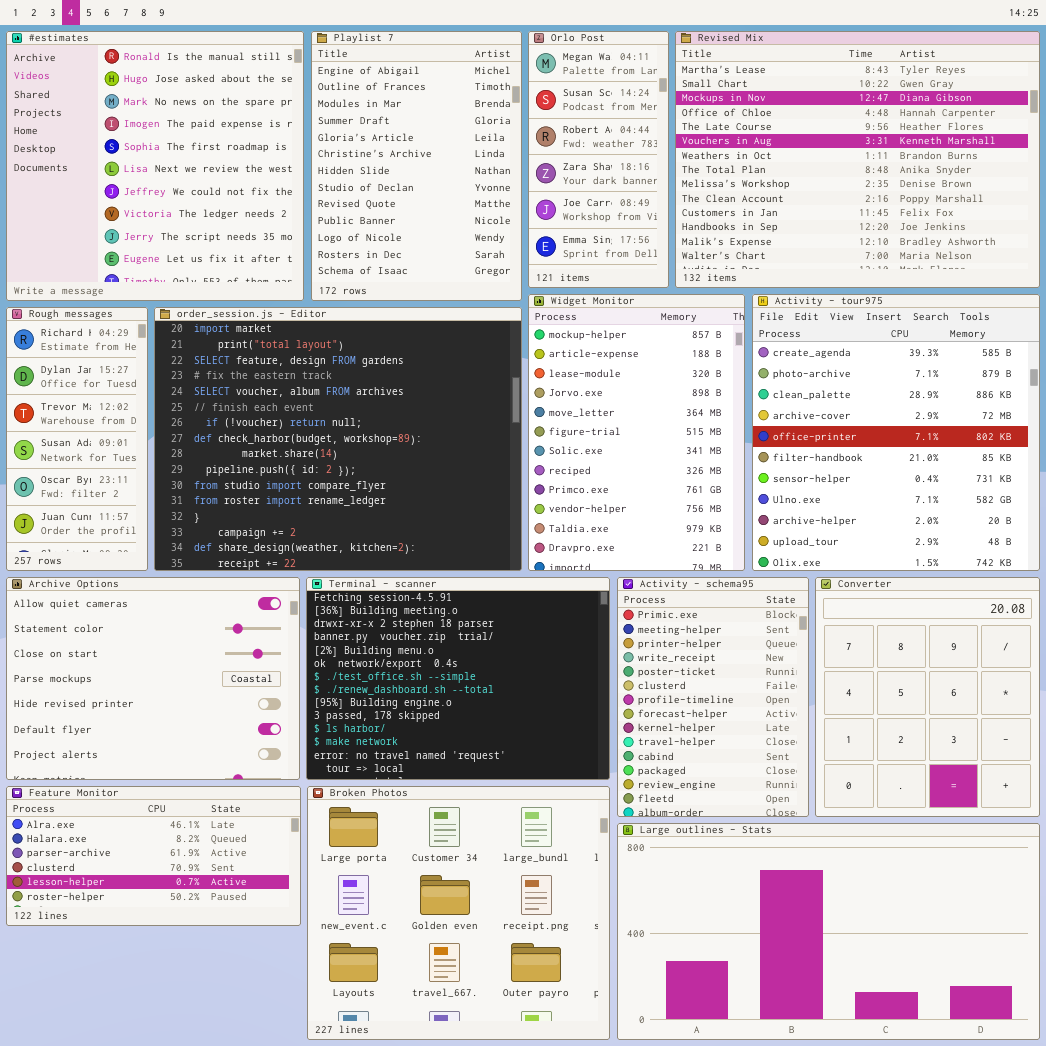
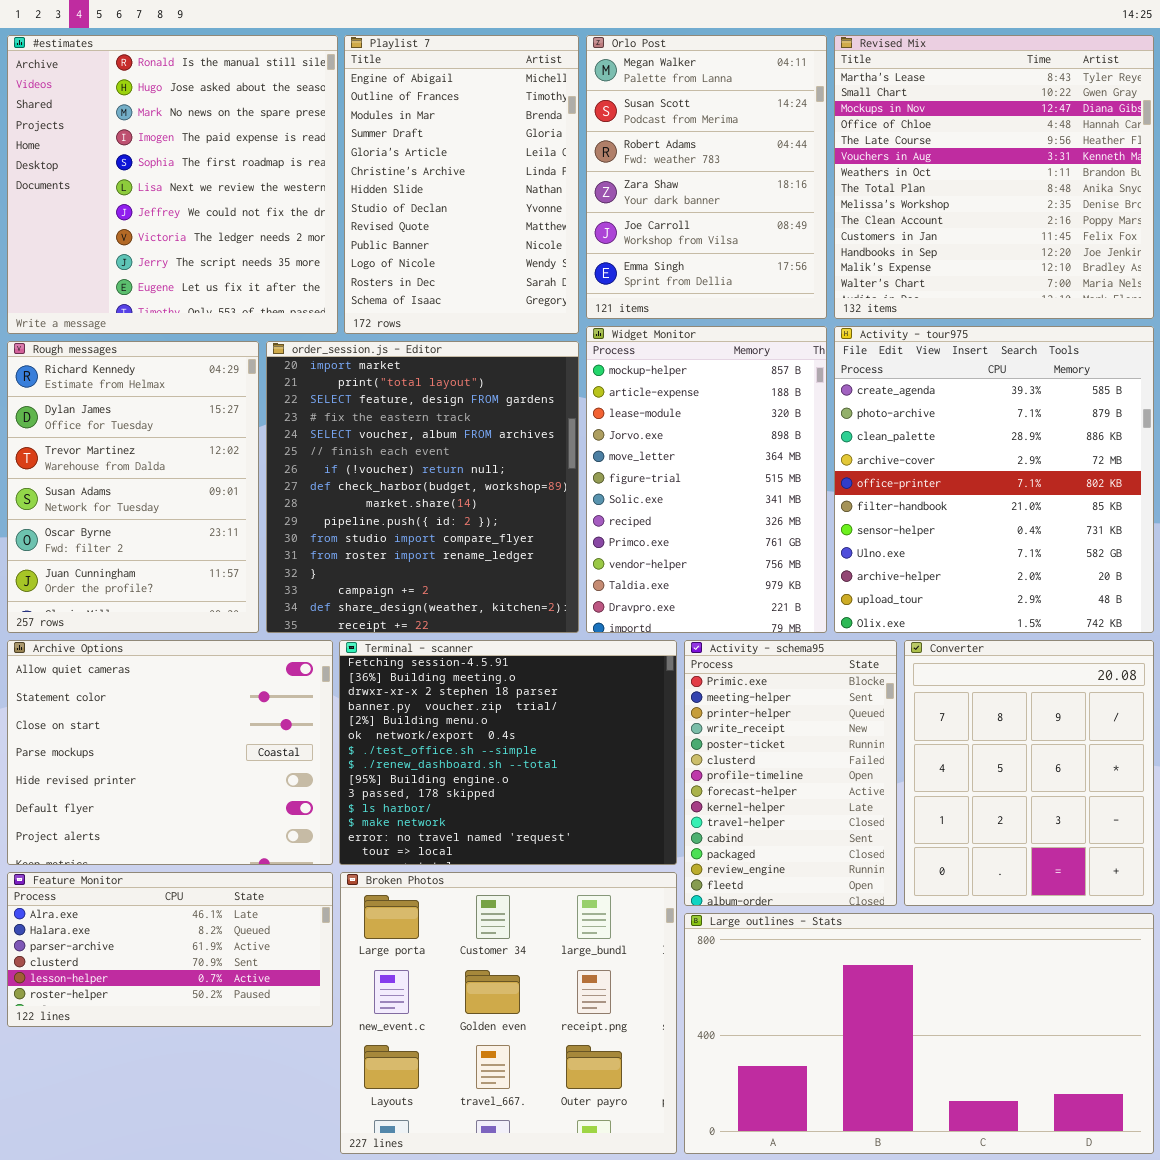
Orlo Post: [528,31,669,288] -> [586,35,827,319], resized
Revised Mix: [675,31,1040,288] -> [834,35,1154,319], resized
Rough messages: [6,307,148,571] -> [7,341,259,633], resized
order_session.js - Editor: [154,307,522,571] -> [266,341,579,633], resized

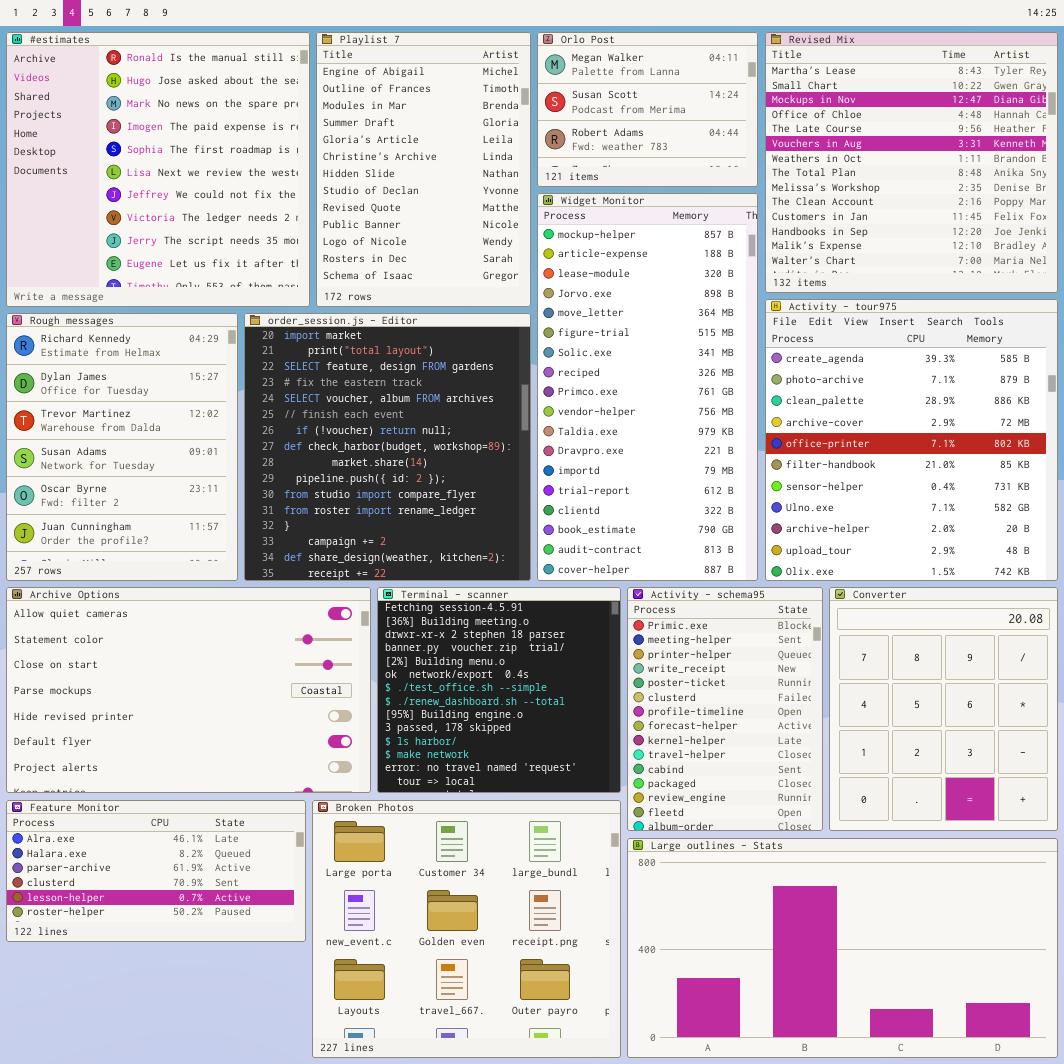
Orlo Post: [586,35,827,319] -> [537,32,758,187], resized
Widget Monitor: [586,326,827,633] -> [537,193,758,581], resized
Archive Options: [7,640,333,865] -> [6,587,371,793], resized
Terminal - scanner: [339,640,677,865] -> [377,587,621,793], resized

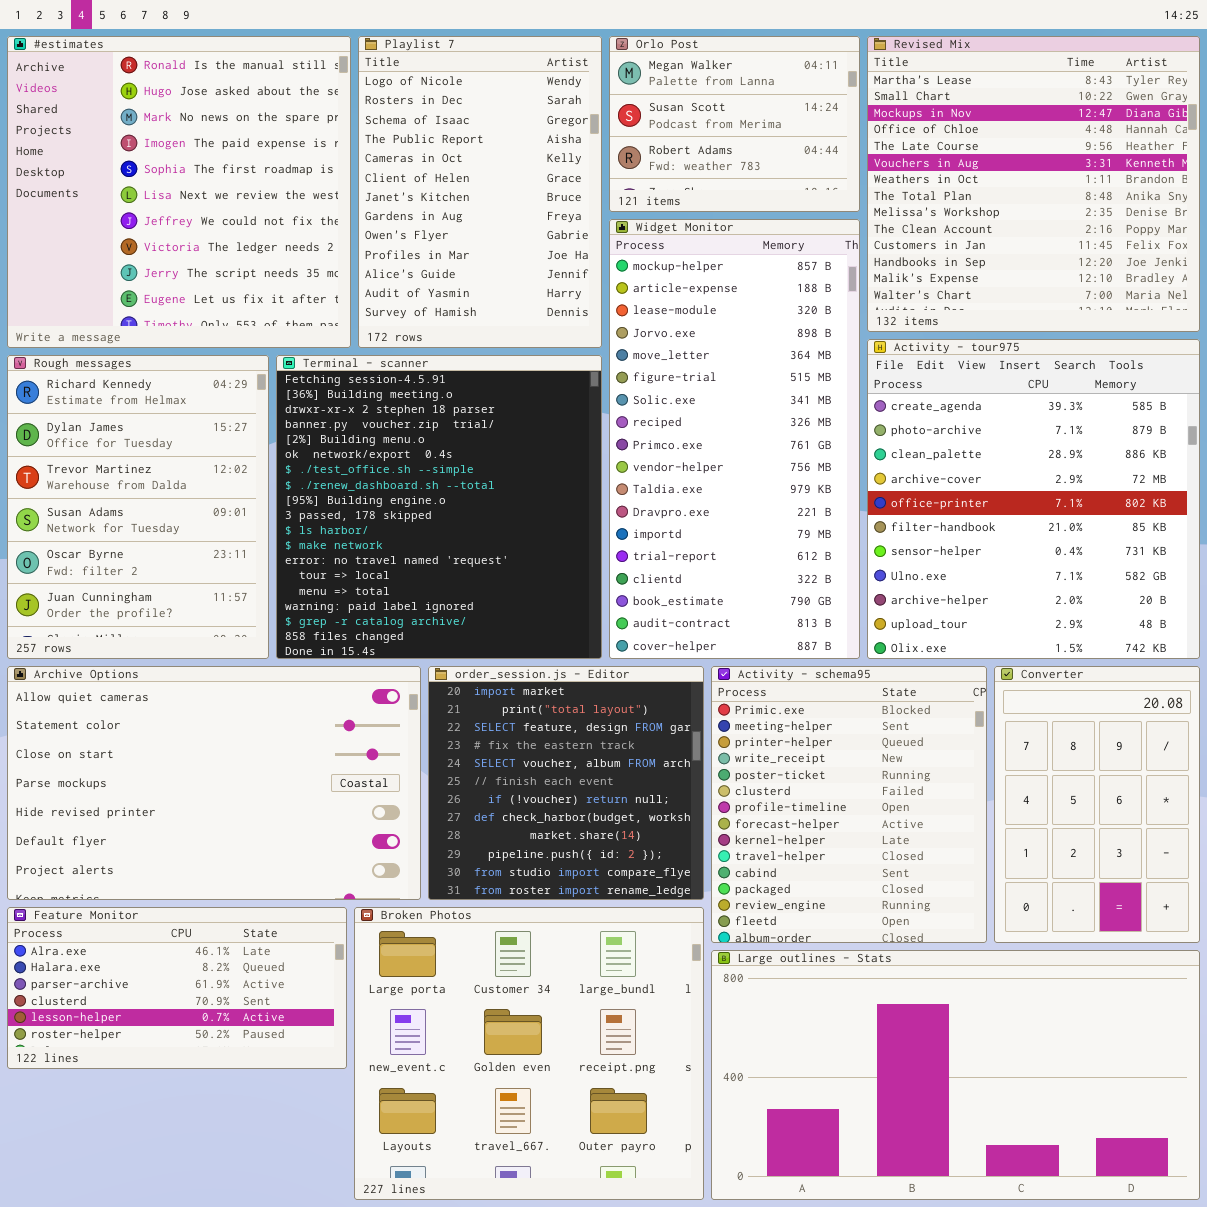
Playlist 7: [316,32,531,307] -> [358,36,602,348], scrolled down 10 rows
order_session.js - Editor: [244,313,531,581] -> [428,666,704,900], moved, resized
Terminal - scanner: [377,587,621,793] -> [276,355,602,659], moved, resized
Activity - schema95: [627,587,823,831] -> [711,666,987,943], resized
Converter: [829,587,1058,831] -> [994,666,1200,943], resized

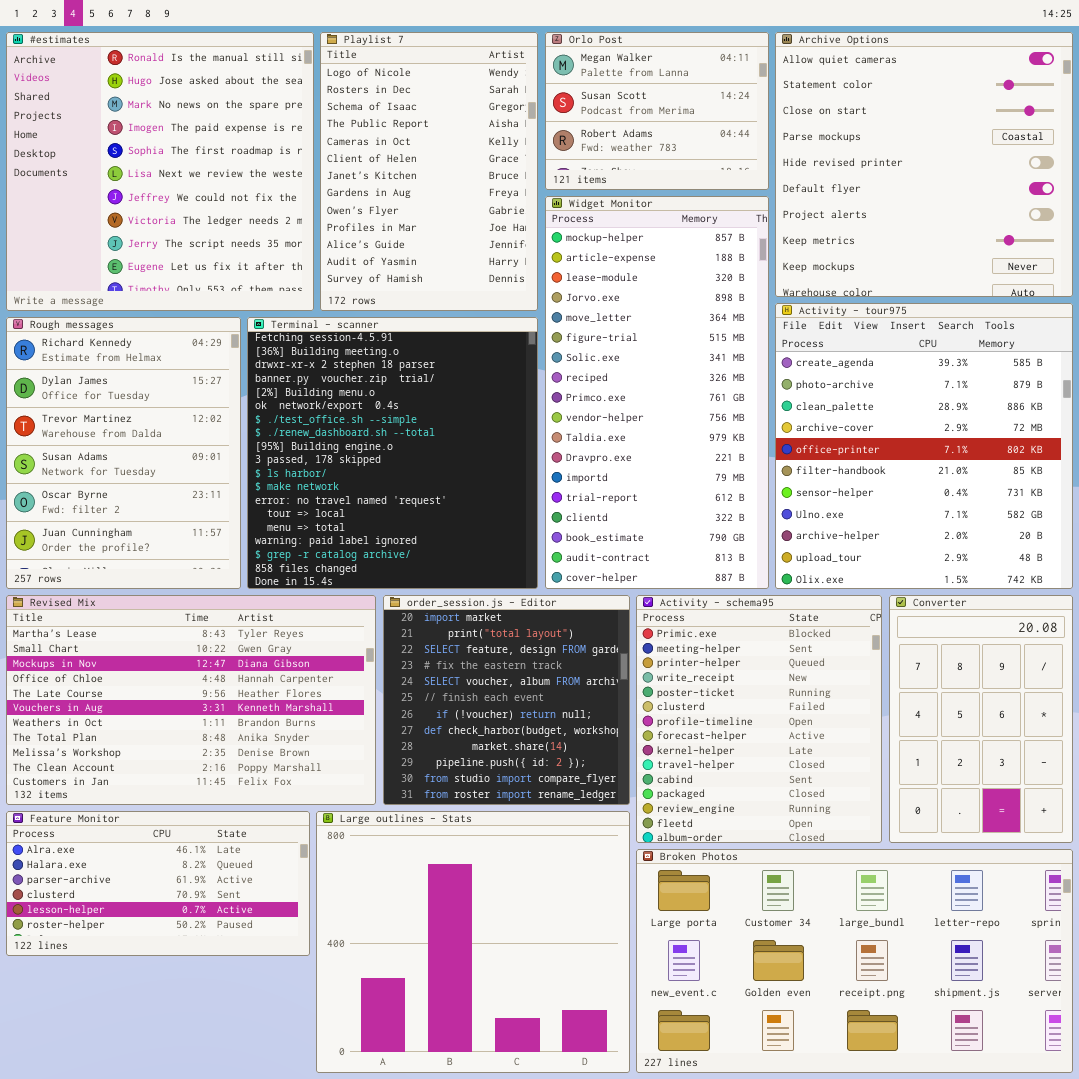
Revised Mix: [867,36,1200,332] -> [6,595,376,805], moved, resized
Archive Options: [7,666,421,900] -> [775,32,1073,297], moved, resized
Broken Photos: [354,907,704,1200] -> [636,849,1073,1073], moved, resized
Large outlines - Stats: [711,950,1200,1200] -> [316,811,630,1073], moved, resized

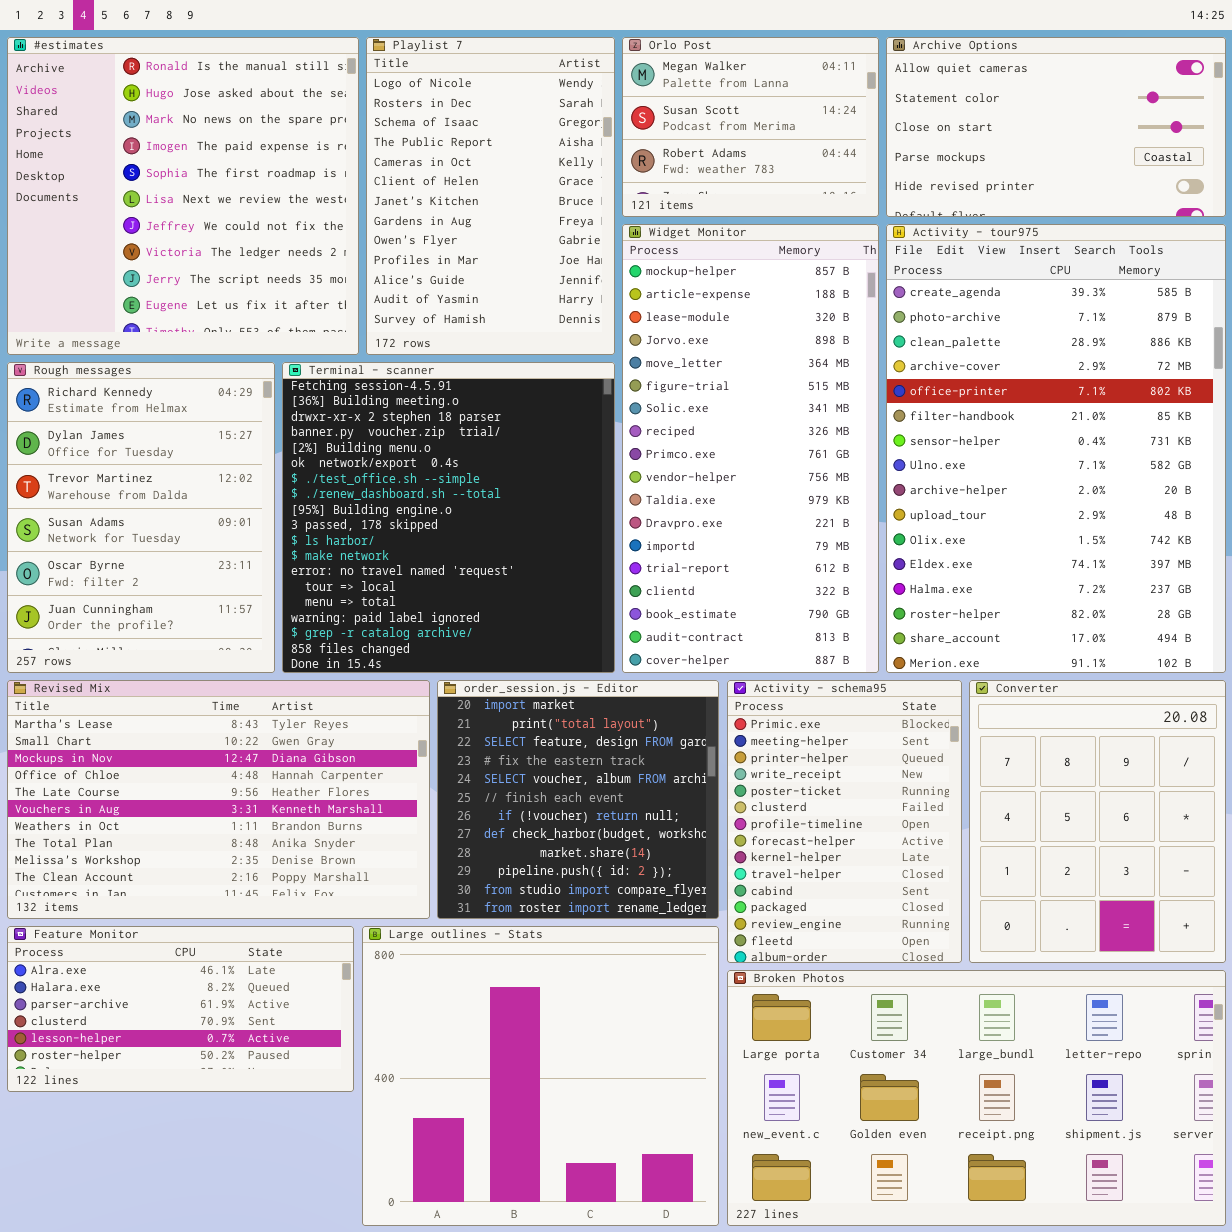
Archive Options: [775,32,1073,297] -> [886,37,1226,217], resized
Activity - tour975: [775,303,1073,589] -> [886,224,1226,673], resized
Activity - schema95: [636,595,882,843] -> [727,680,962,963], resized
Converter: [889,595,1073,843] -> [969,680,1226,963], resized

